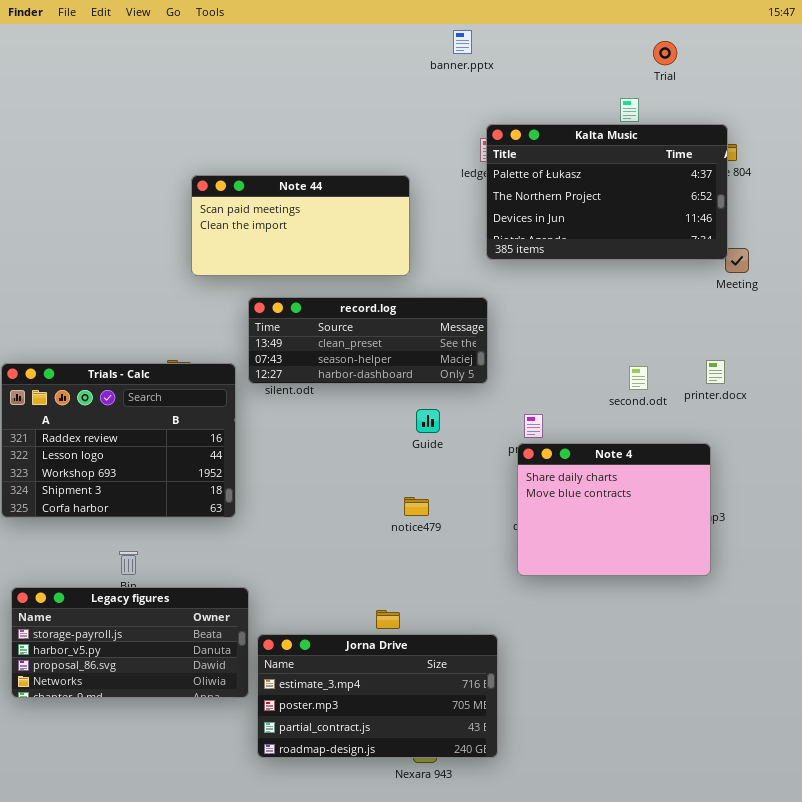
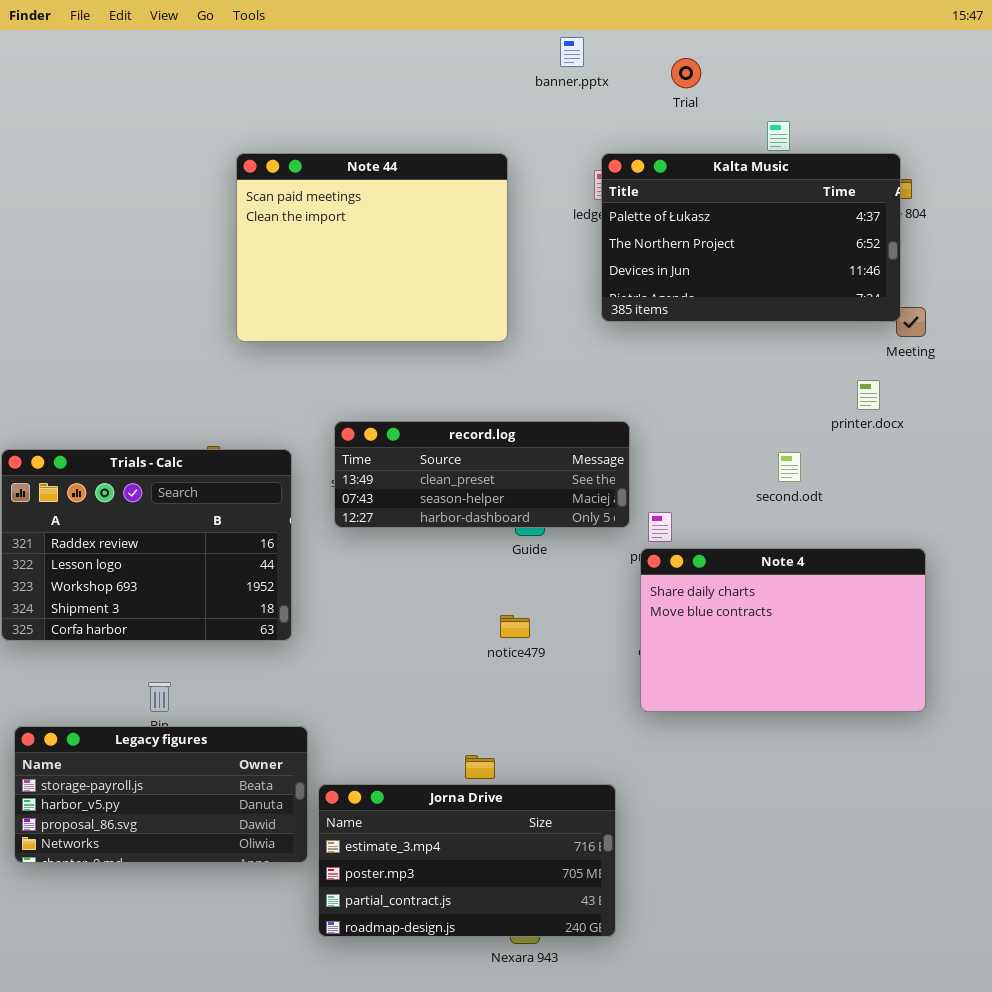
Trial: [653,41,677,65] -> [671,58,701,88], moved
Note 44: [191,175,410,276] -> [236,153,508,342], resized
record.log: [248,297,488,384] -> [334,421,630,528], moved
printer.docx: [706,360,725,384] -> [857,380,880,410], moved
Note 4: [517,443,711,576] -> [640,548,926,712], resized

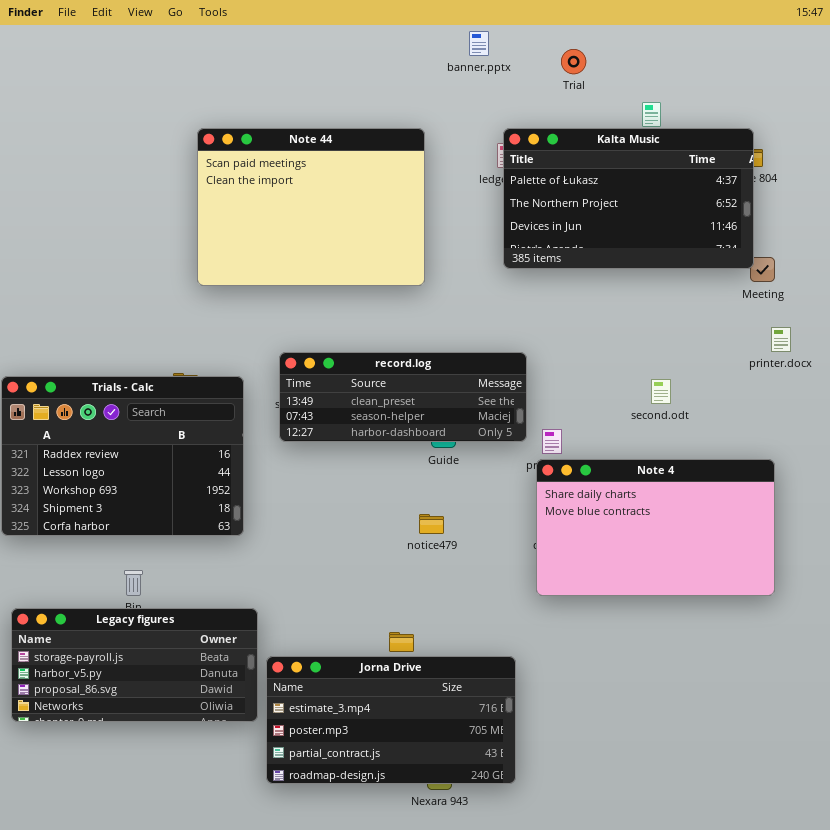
printer.docx: [857,380,880,410] -> [771,327,791,352], moved

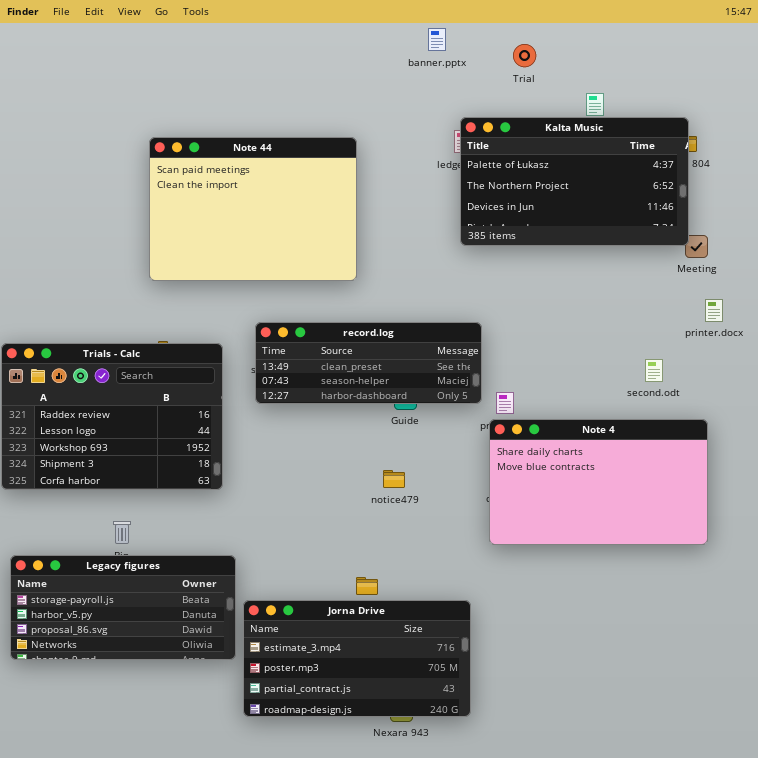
Note 44: [197,128,425,286] -> [149,137,357,281], moved
second.odt: [651,379,671,404] -> [645,359,663,382], moved

